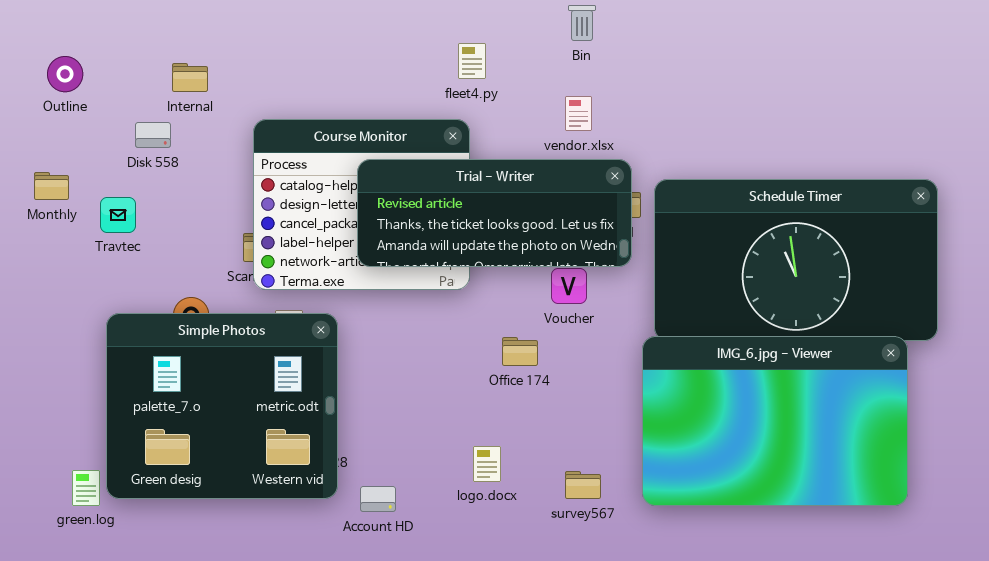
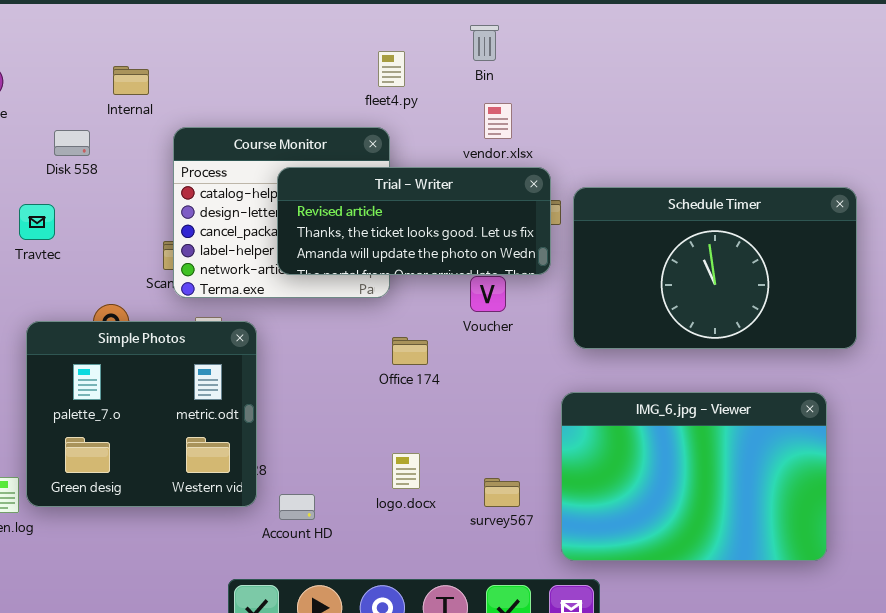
Bin: [568,5,596,41] -> [470,25,499,61], moved
Internal: [172,63,208,92] -> [113,66,149,95], moved
IMG_6.jpg - Viewer: [642,336,908,506] -> [561,392,827,561], moved
Office 174: [502,337,538,366] -> [392,337,428,365], moved

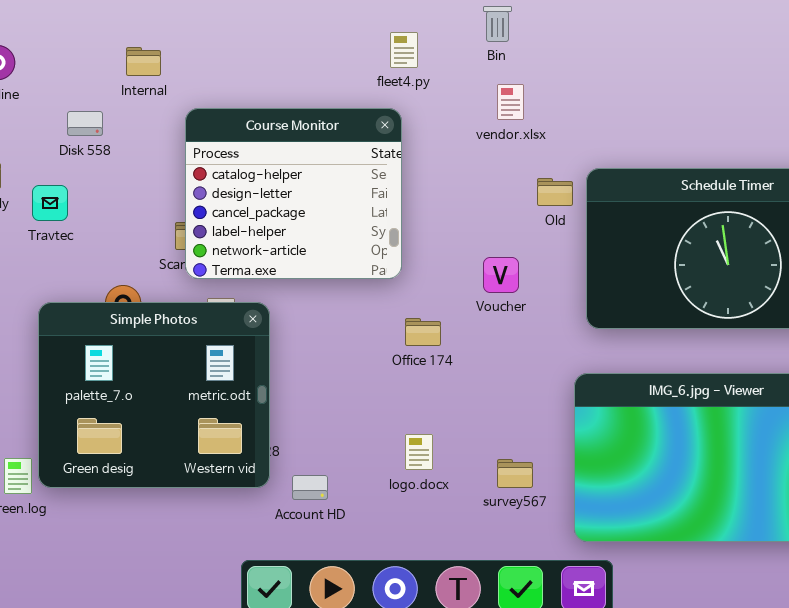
Trial - Writer: [277,167,551,275] -> none, closed

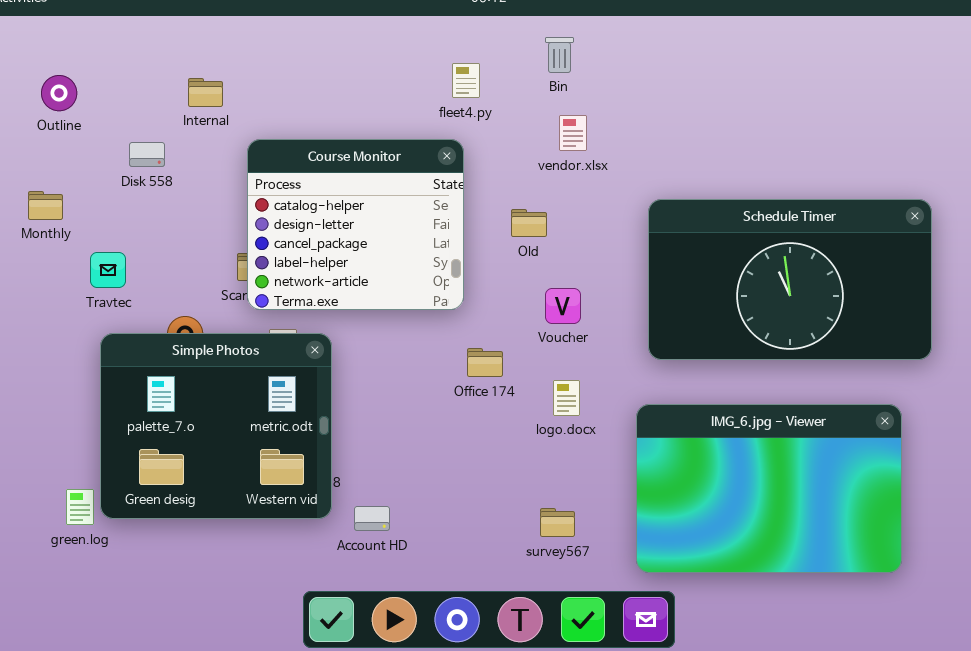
Old: [537,178,573,206] -> [511,209,547,237], moved
Travtec: [32,185,68,221] -> [90,252,126,288], moved
logo.docx: [405,434,433,470] -> [553,380,580,416], moved
survey567: [497,459,533,488] -> [540,508,575,537], moved

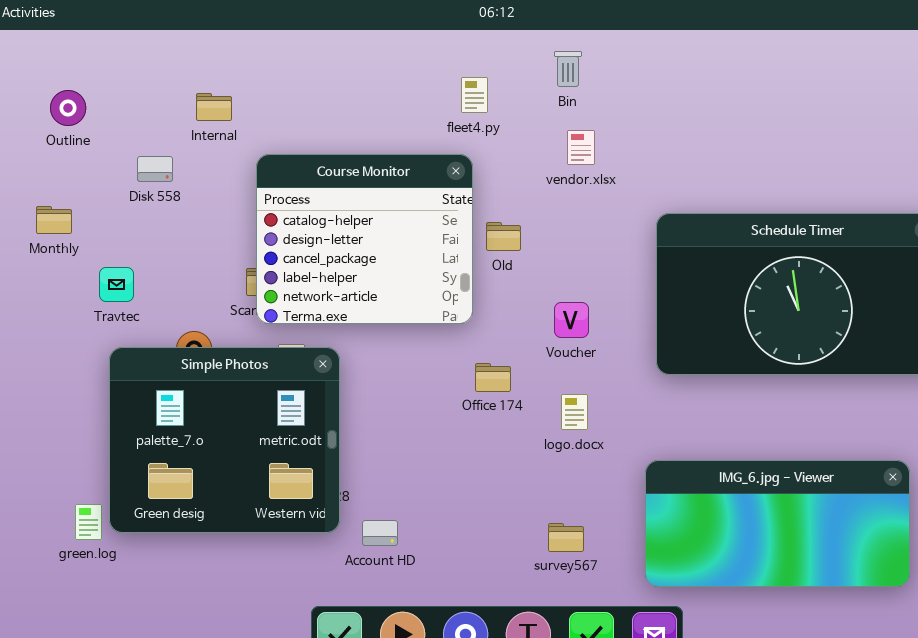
Old: [511,209,547,237] -> [486,222,521,251], moved
IMG_6.jpg - Viewer: [636,404,902,573] -> [645,460,910,587], resized

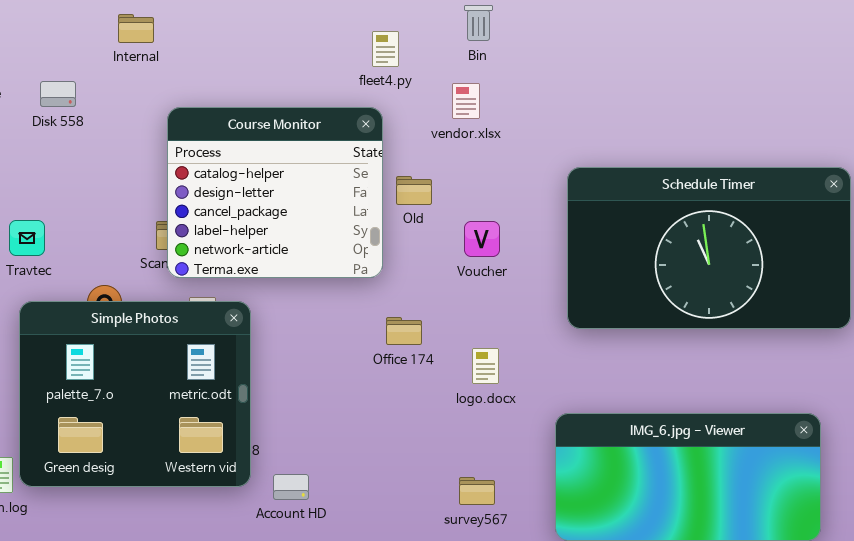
Internal: [196,93,232,121] -> [118,14,154,43], moved
vendor.xlsx: [567,130,595,165] -> [452,83,480,119], moved
Disk 558: [137,156,173,182] -> [40,81,76,107], moved
Voucher: [554,302,589,338] -> [464,221,500,257], moved

